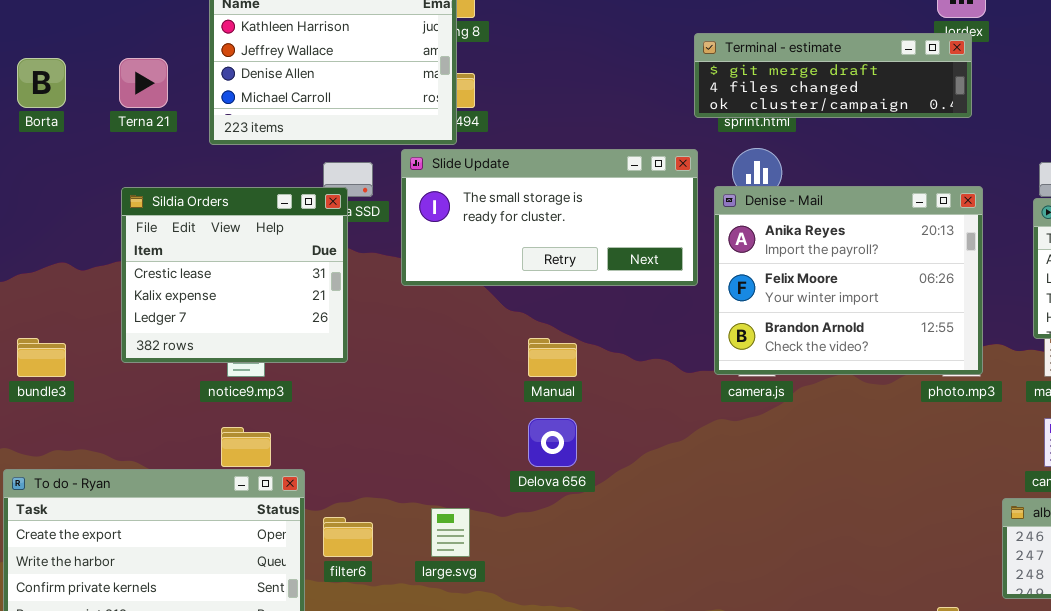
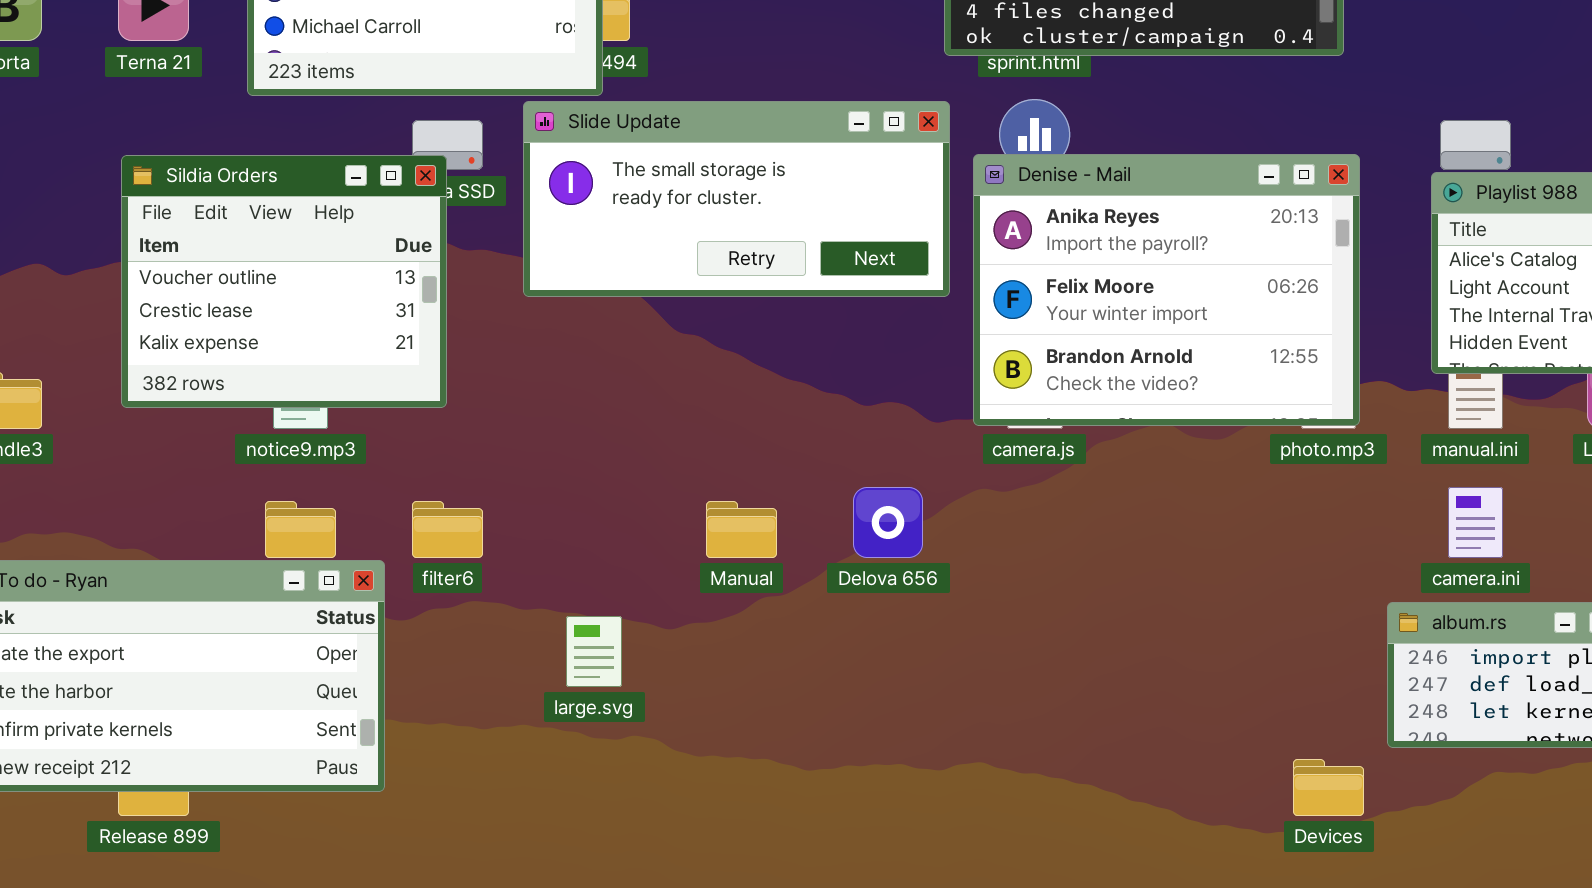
Sildia Orders: [121,187,348,363] -> [121,155,447,408], scrolled up 1 row
Manual: [528,338,577,377] -> [706,501,777,558], moved
Delova 656: [528,418,577,467] -> [853,487,923,558], moved
filter6: [323,517,373,557] -> [412,501,483,558], moved

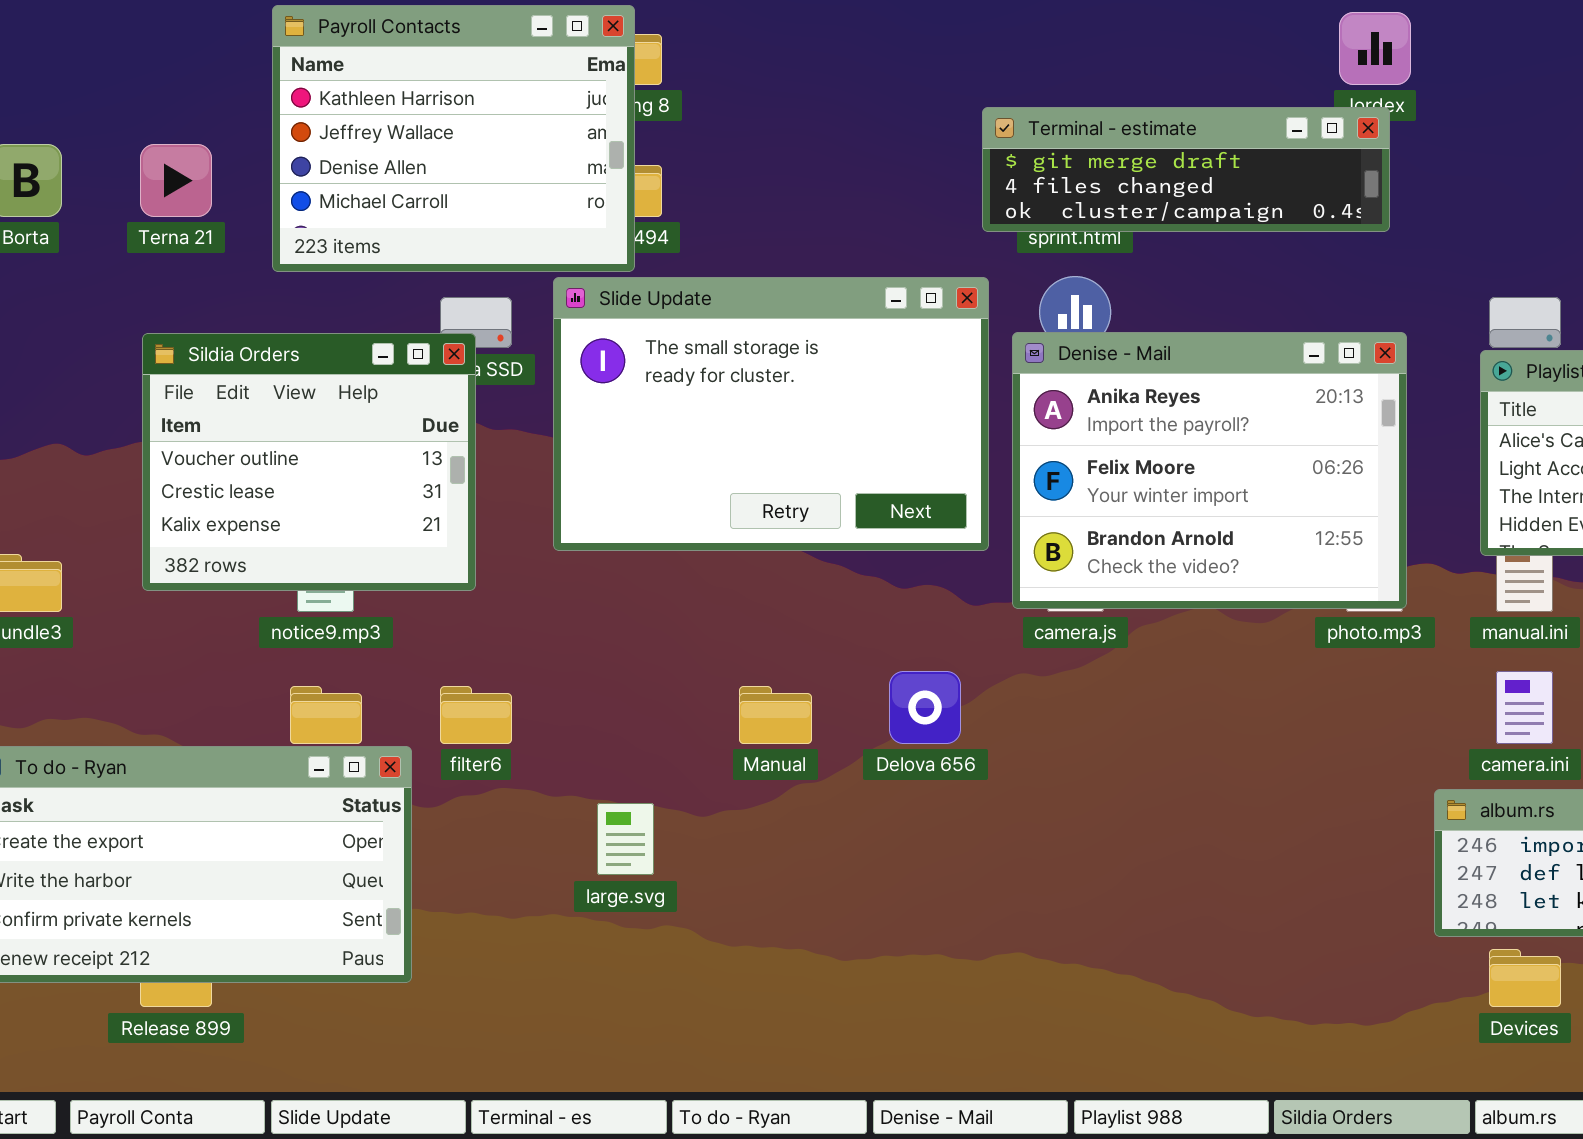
Slide Update: [523,101,950,297] -> [553,277,989,551], resized
Devices: [1293,759,1364,816] -> [1489,949,1561,1007], moved

